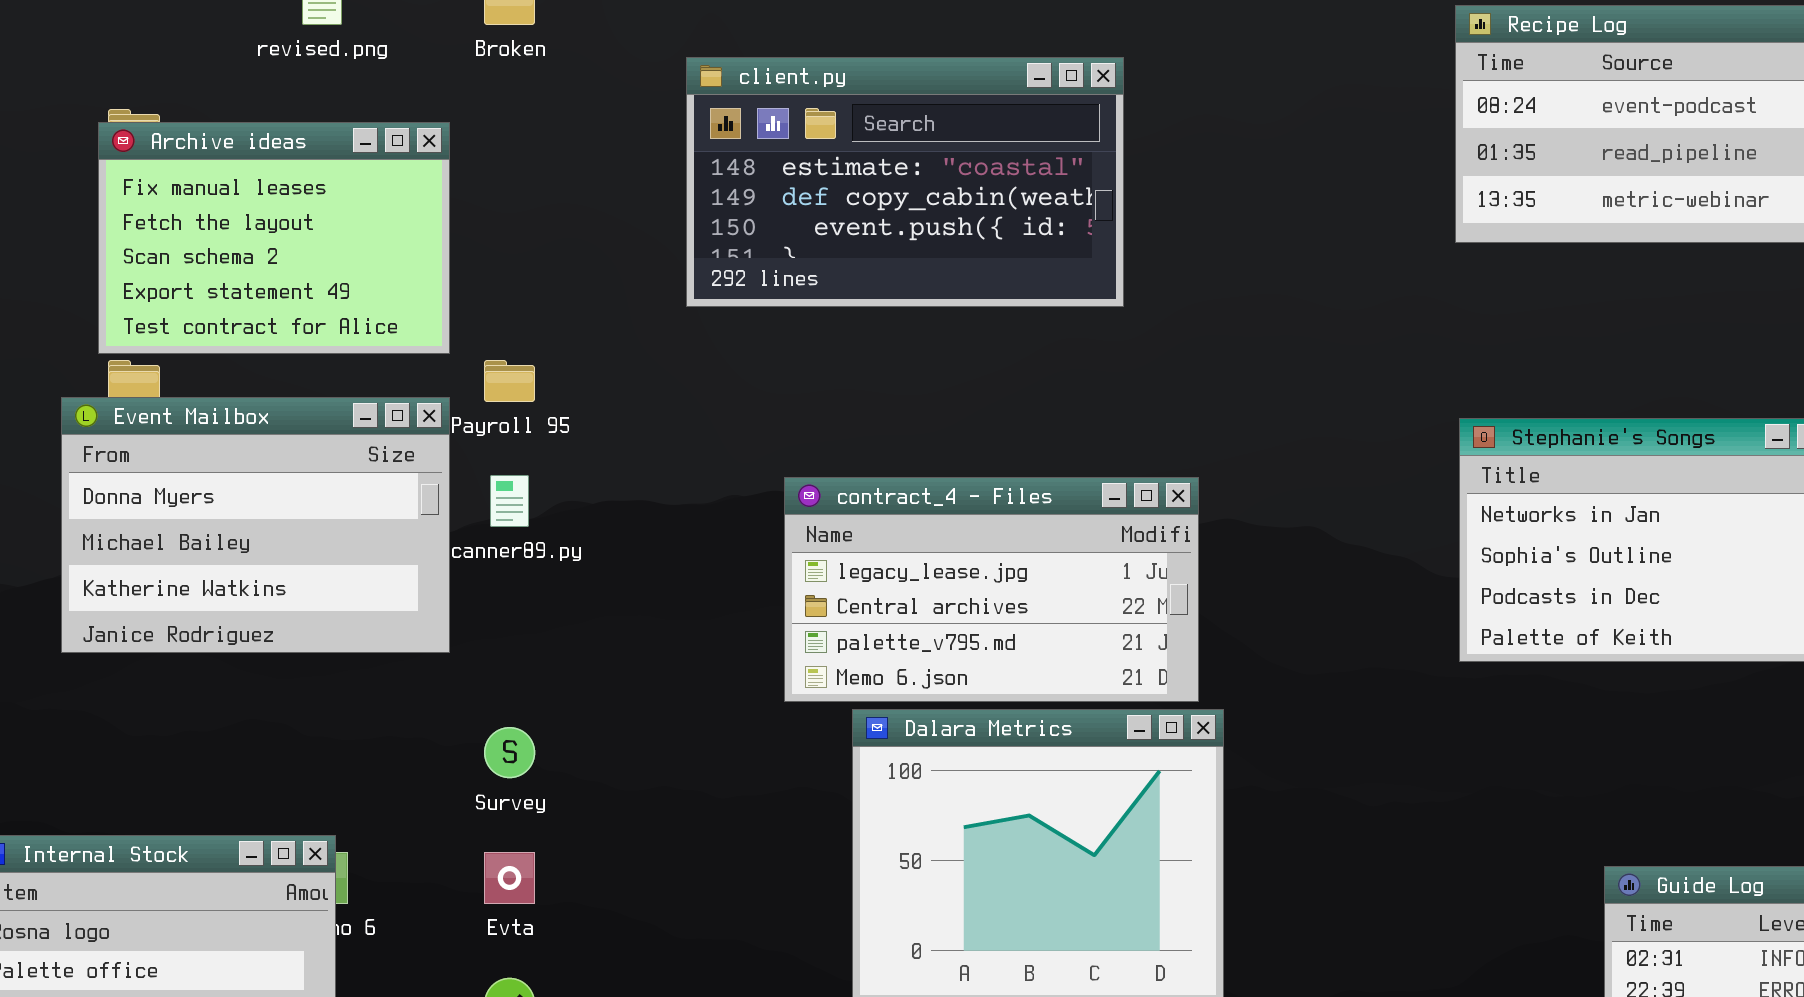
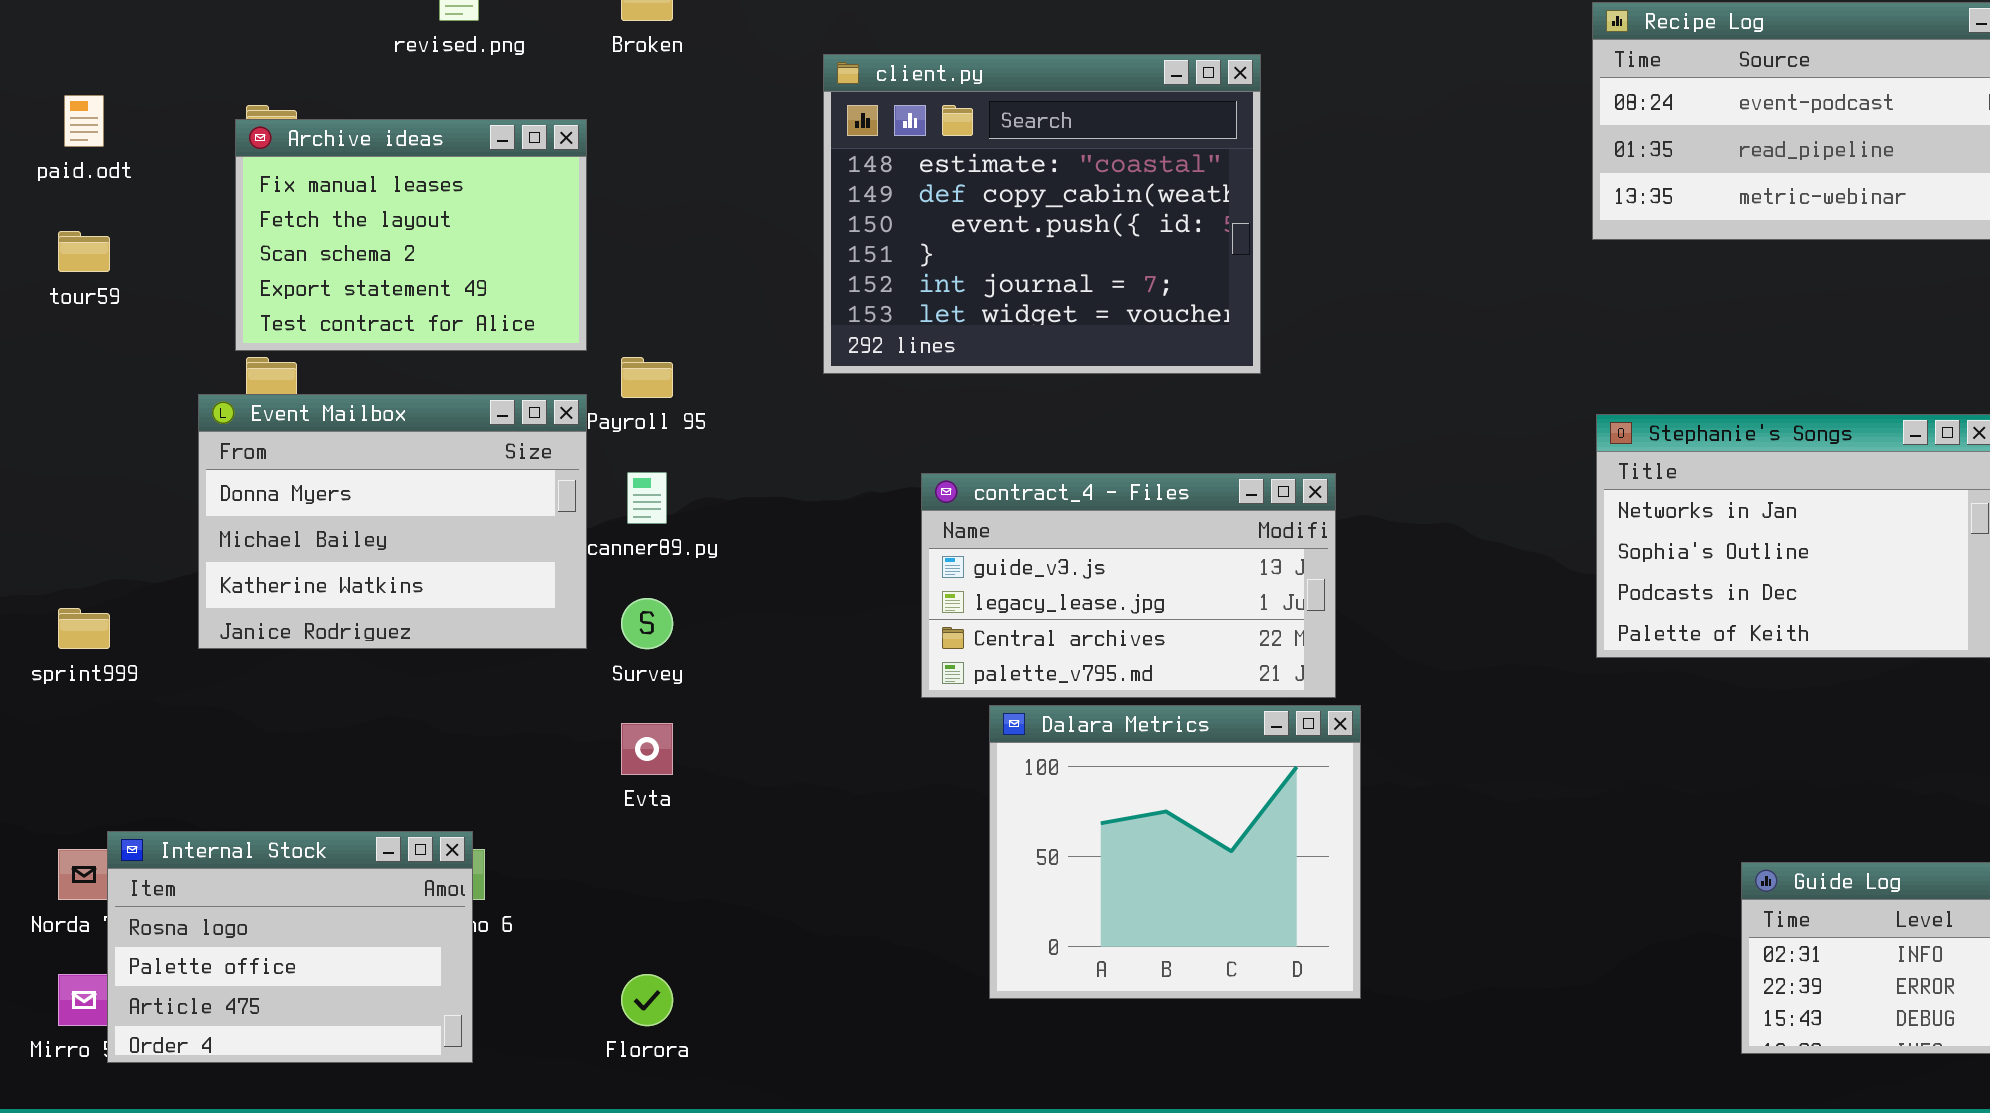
client.py: [686,57,1124,307] -> [823,54,1261,374], resized
contract_4 - Files: [784,477,1199,702] -> [921,473,1336,698], scrolled up 1 row
Survey: [484,727,535,778] -> [621,598,673,649], moved
Evta: [484,852,535,904] -> [621,723,673,775], moved

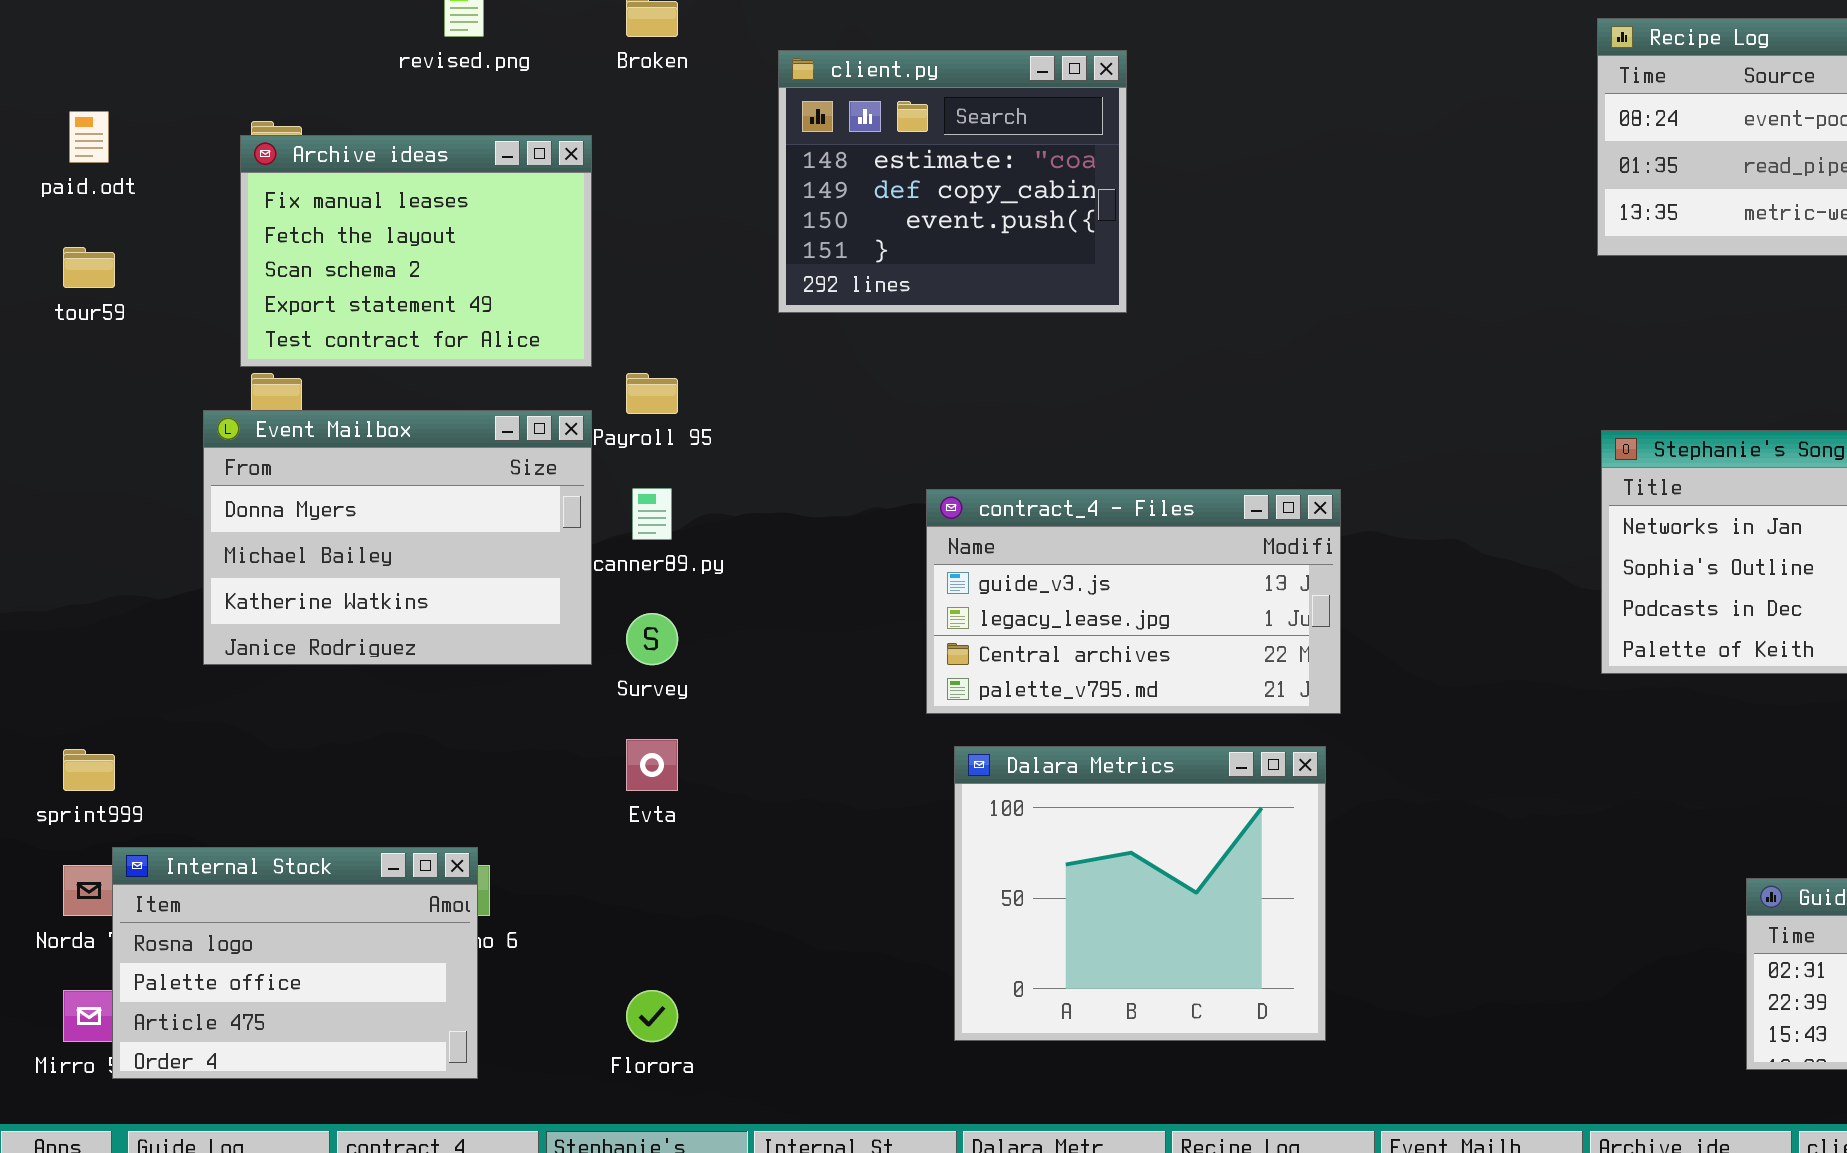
client.py: [823,54,1261,374] -> [778,50,1127,313], moved, resized
sprint999: [58,608,110,649] -> [63,749,115,791], moved
Dalara Metrics: [989,705,1361,999] -> [954,746,1326,1041], moved

